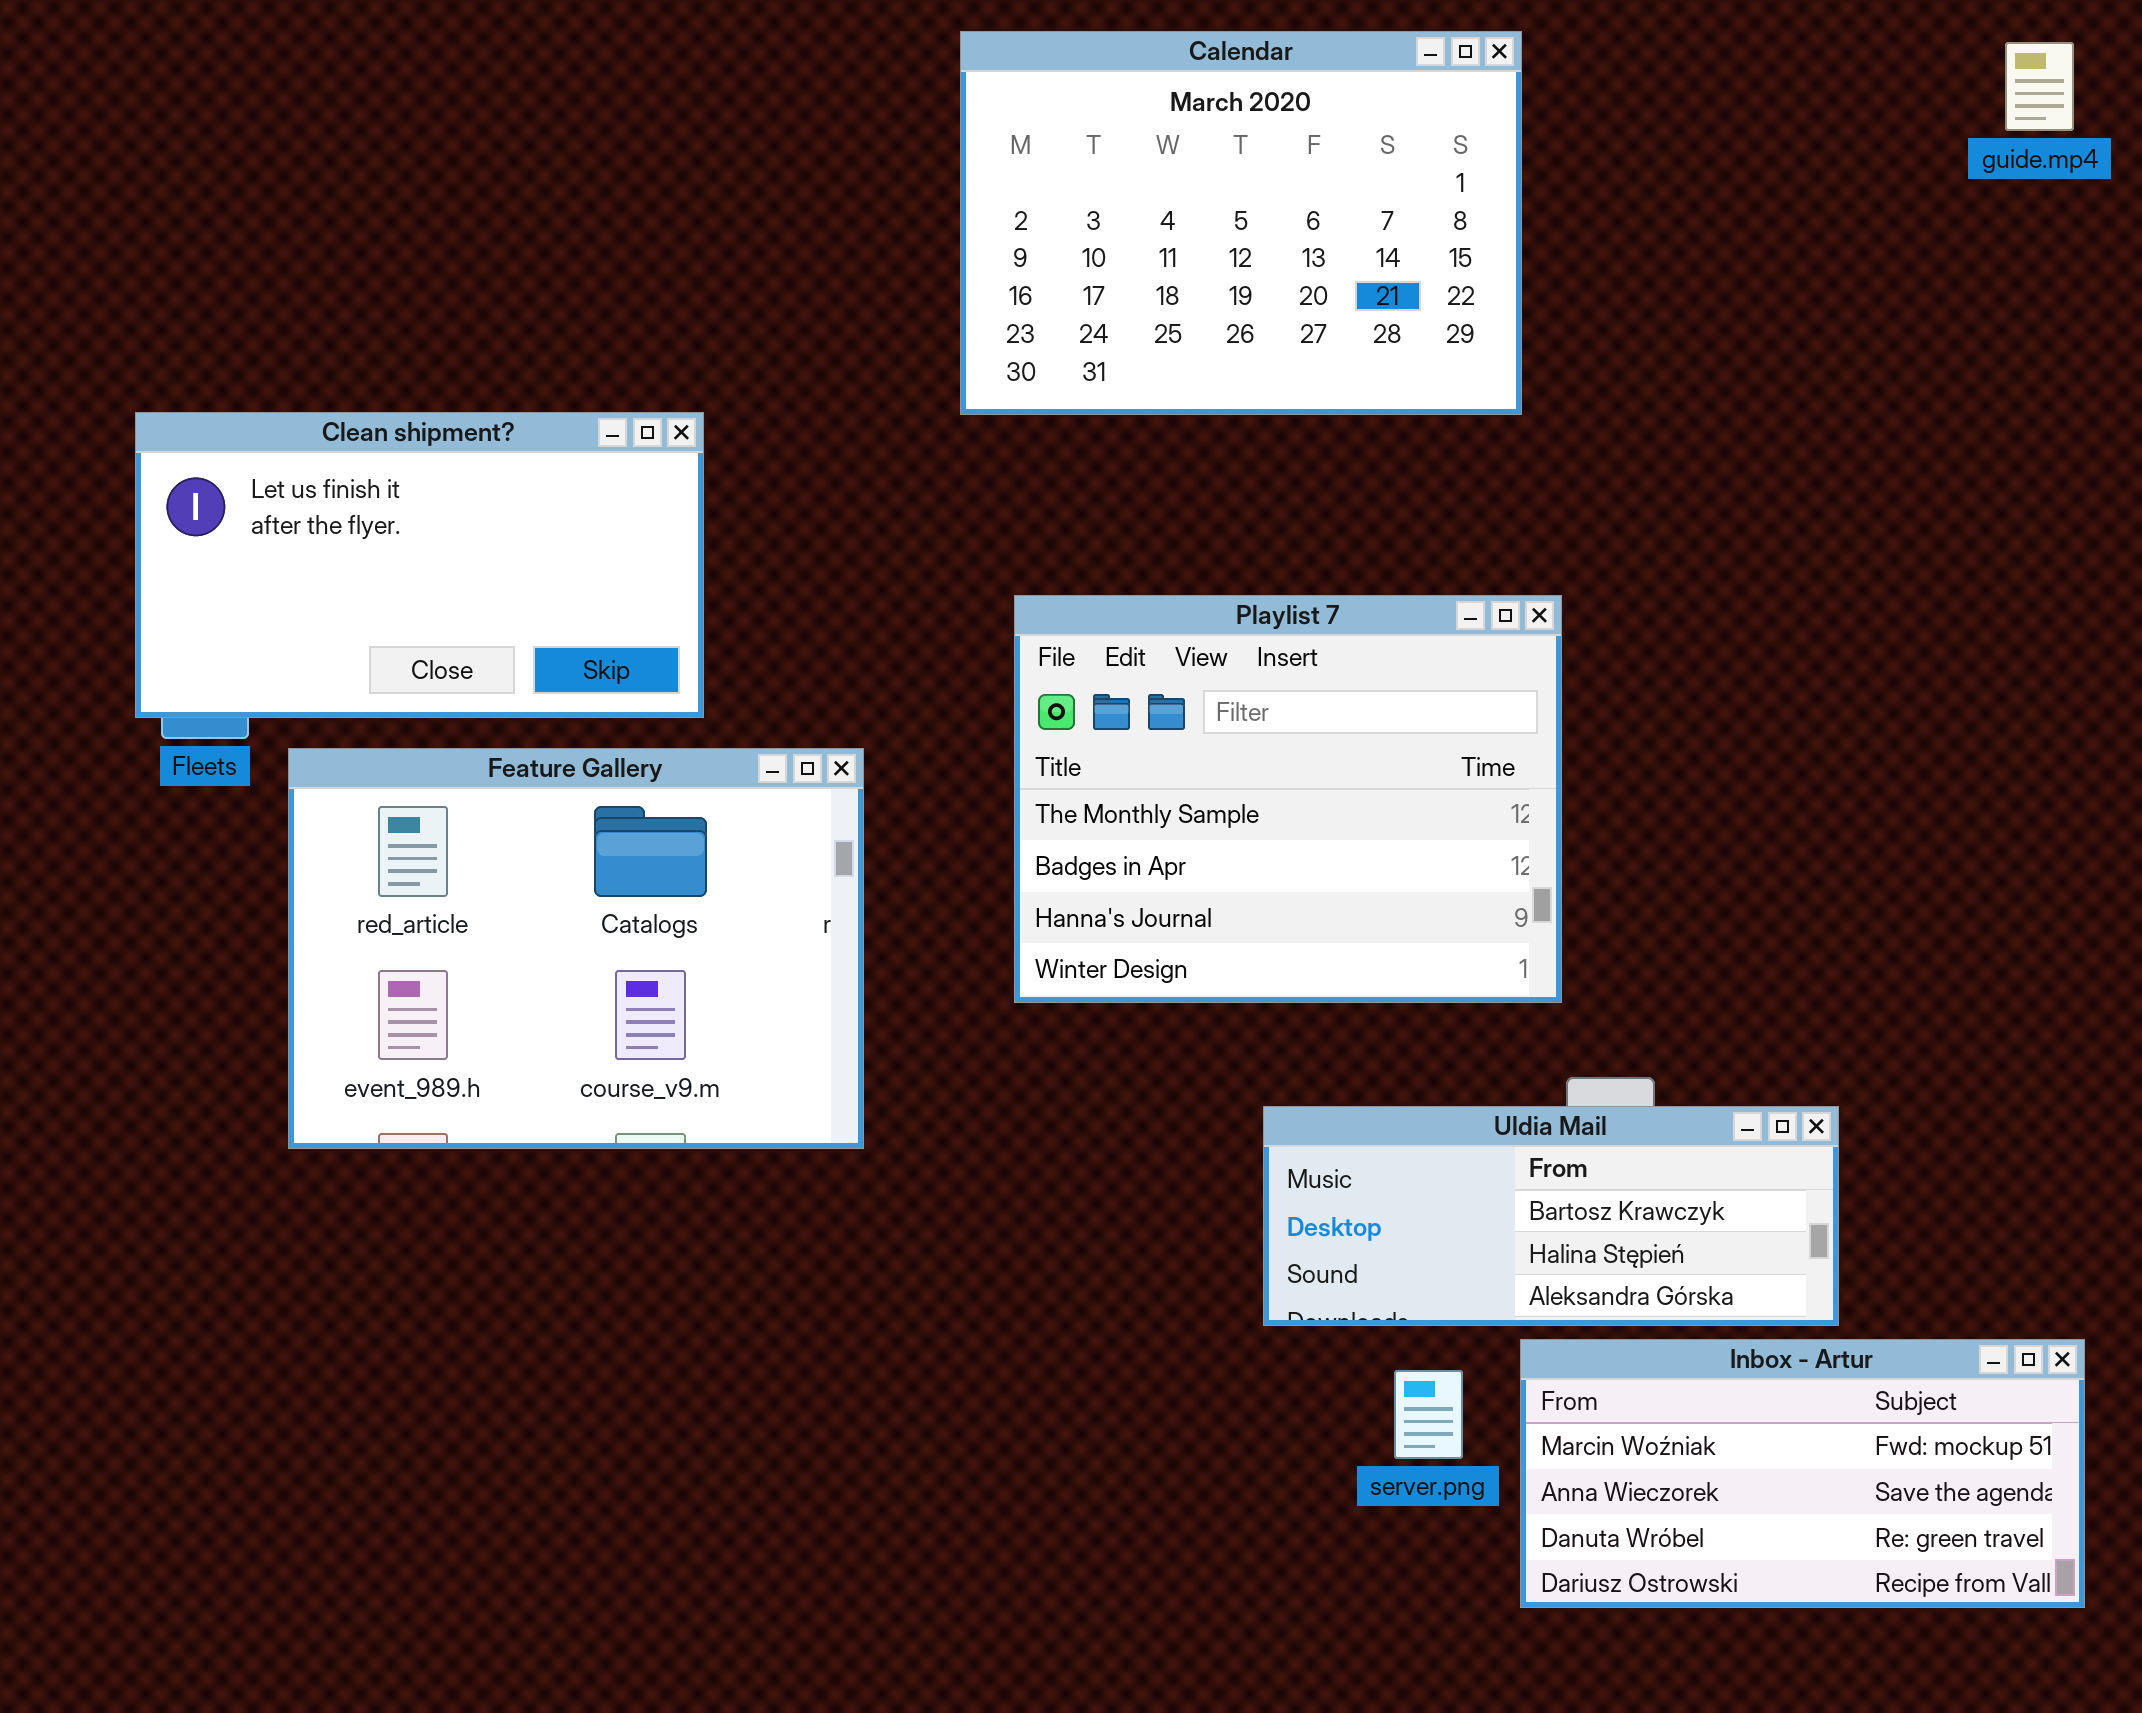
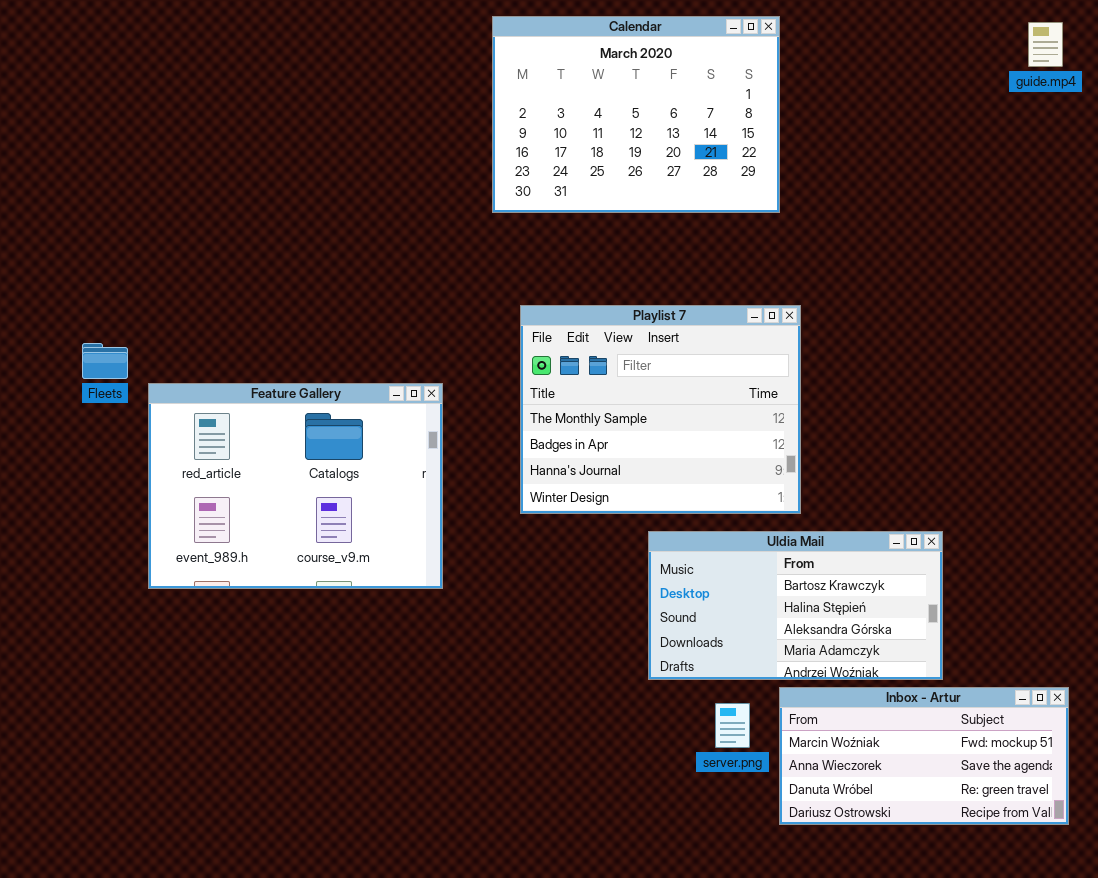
Clean shipment?: [135,412,704,718] -> none, closed
Uldia Mail: [1263,1106,1839,1326] -> [648,531,943,680], resized

